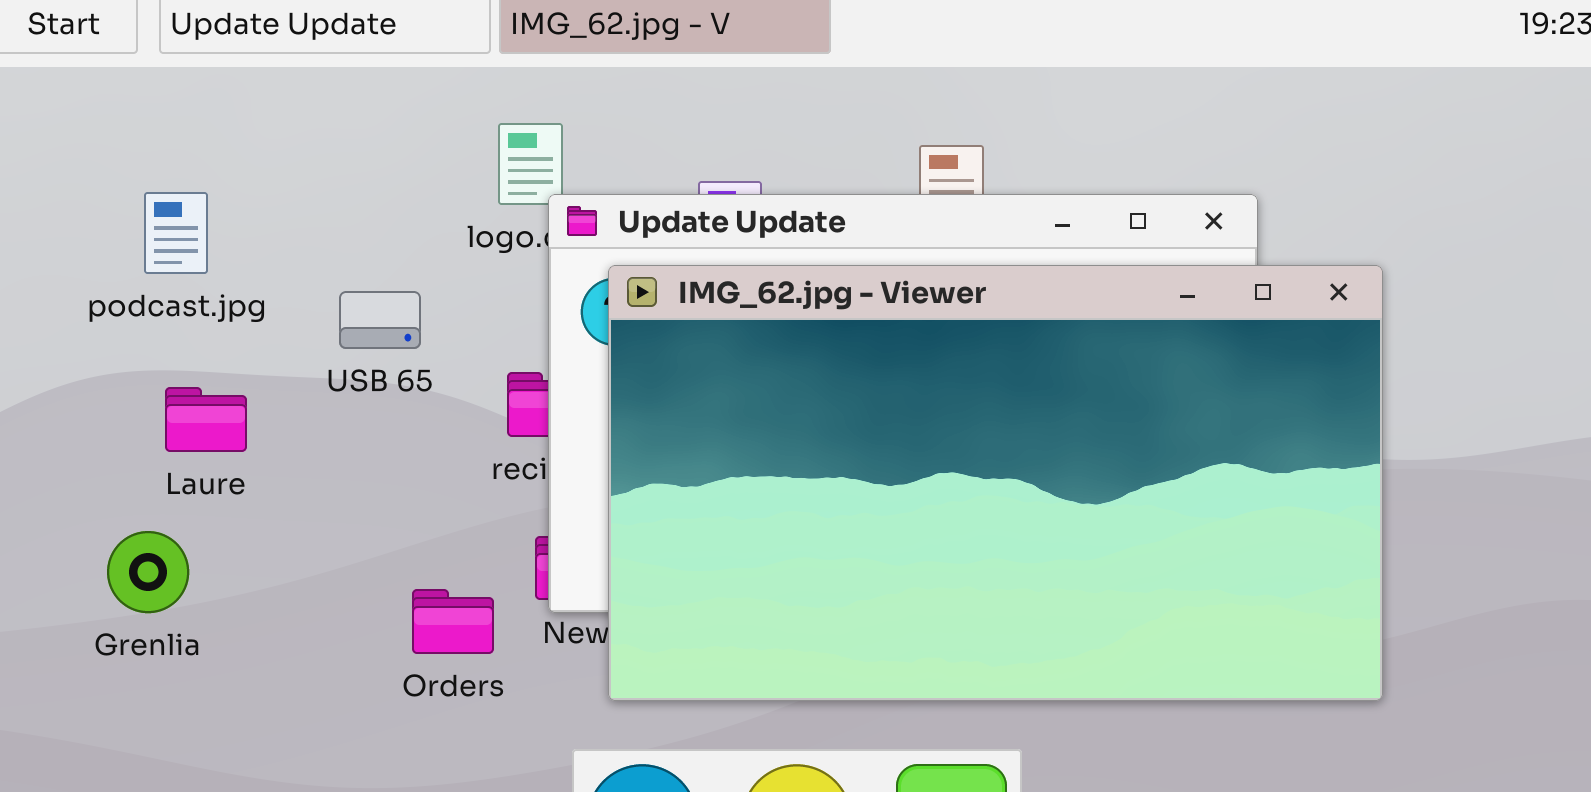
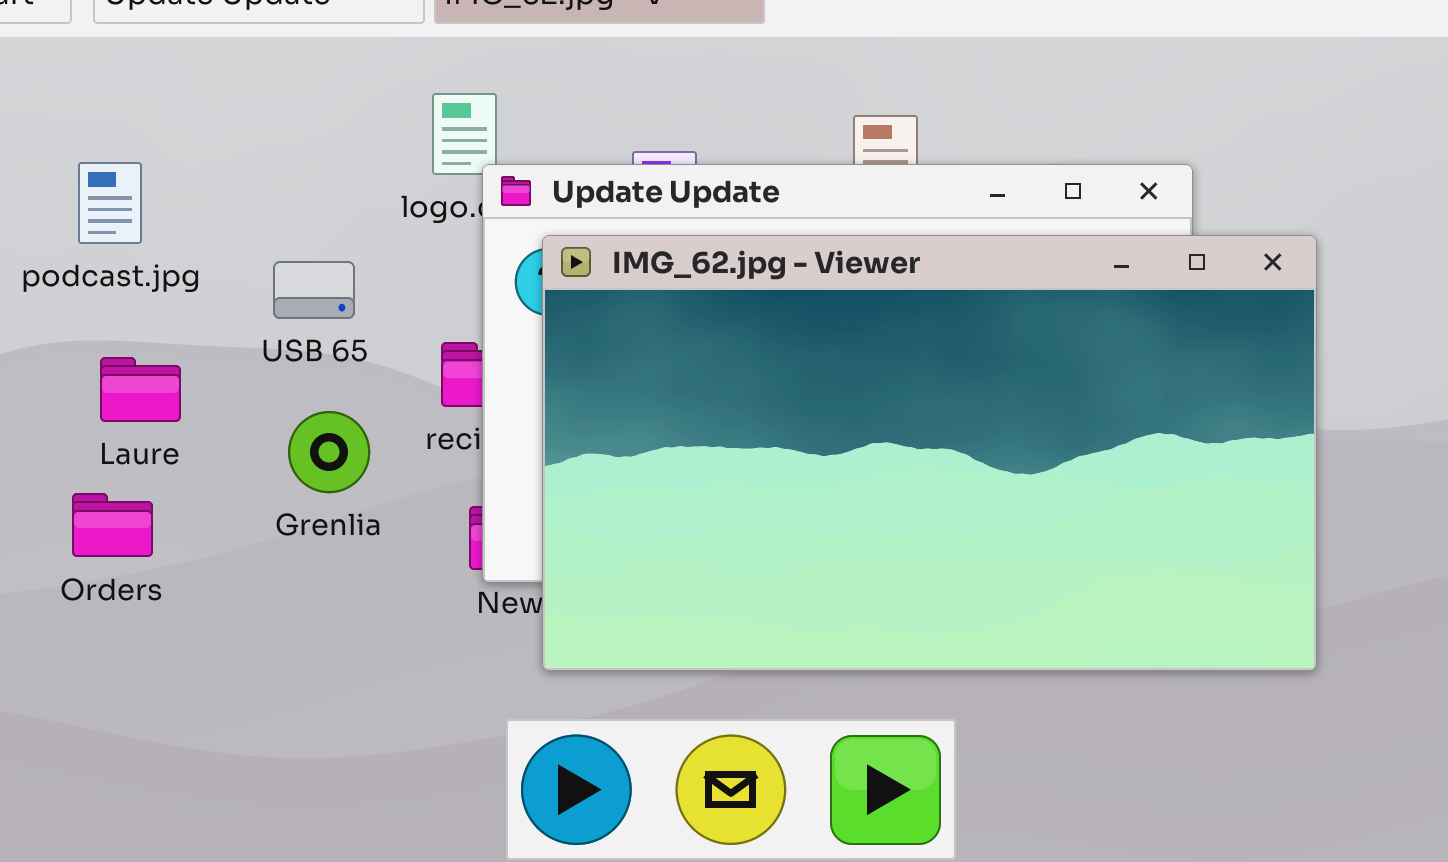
Grenlia: [107,531,189,613] -> [288,411,370,493], moved
Orders: [412,589,494,654] -> [72,493,153,557], moved

